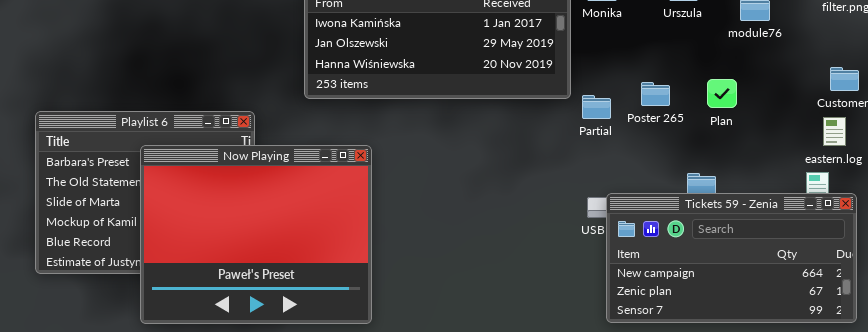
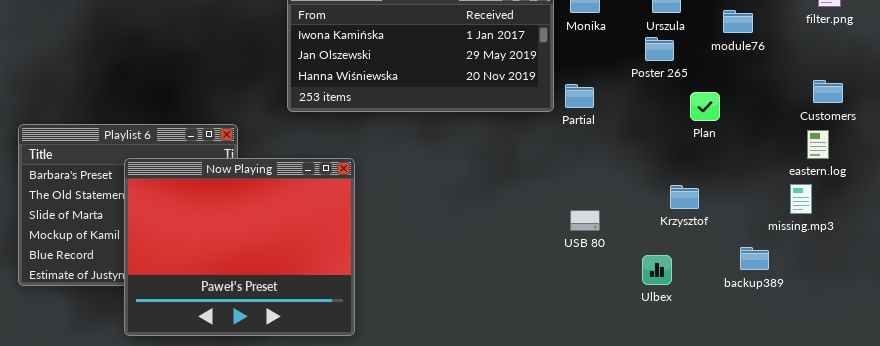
Poster 265: [641,82,670,106] -> [645,37,674,61], moved
Partial: [582,95,611,119] -> [565,84,594,108], moved
Tickets 59 - Zenia: [606,193,857,323] -> none, closed

